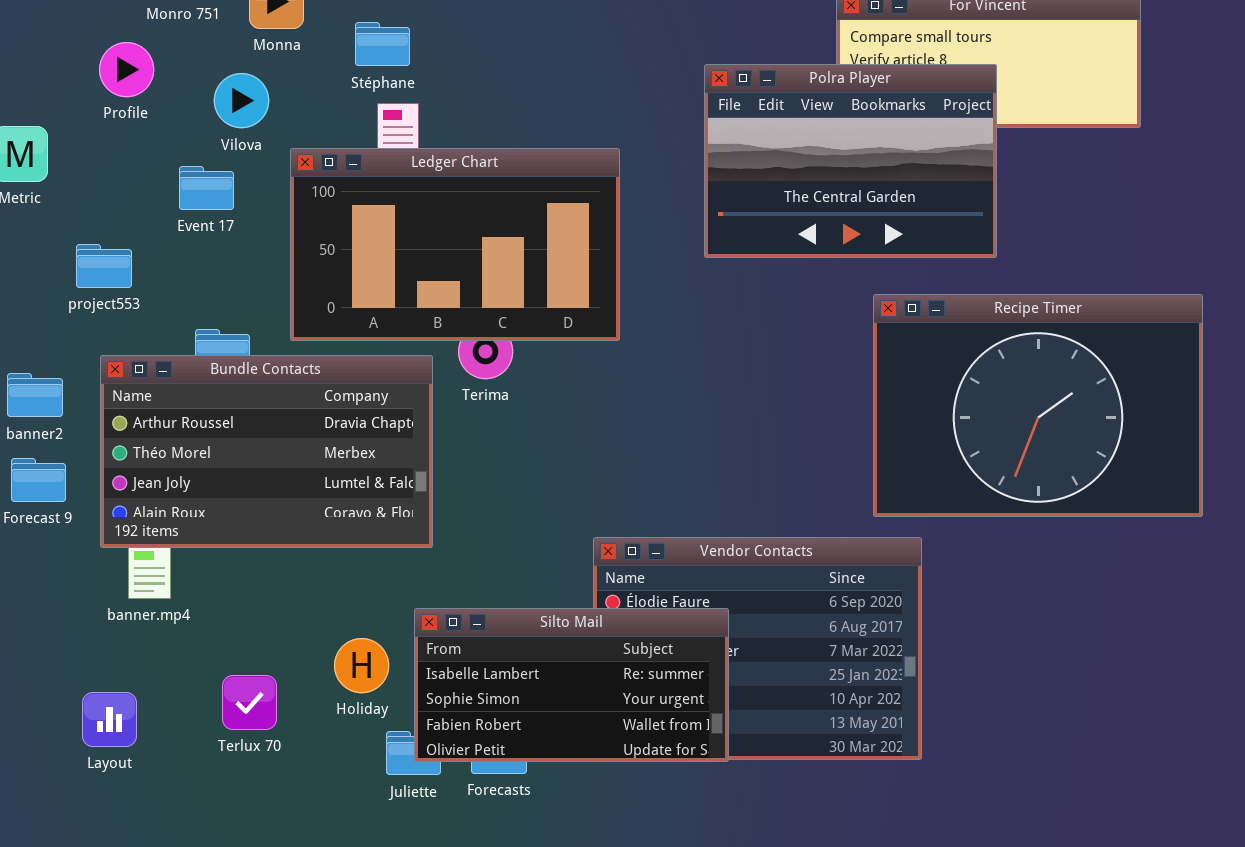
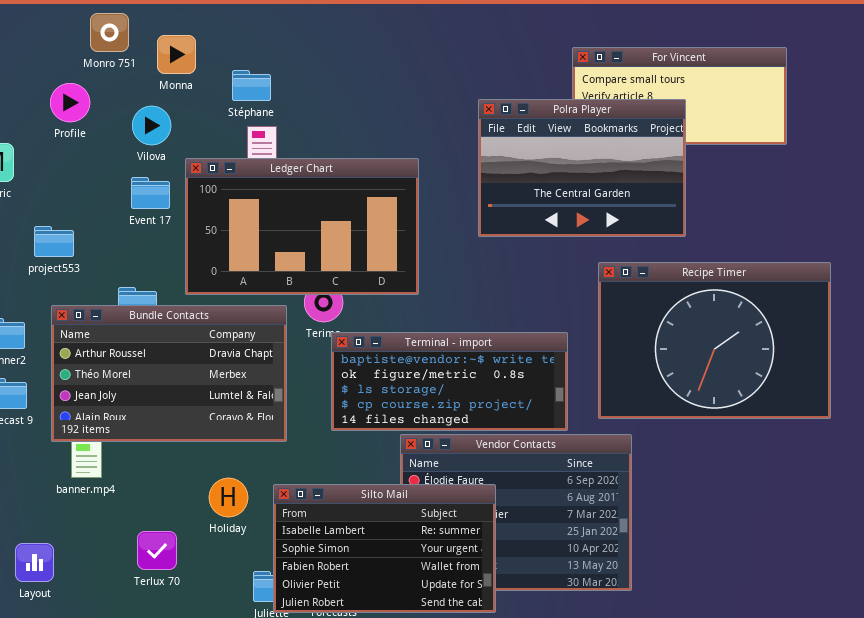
Event 17: [179,166,234,210] -> [131,177,170,209], moved
Terminal - import: none -> [331,332,568,431], opened
Silto Mail: [414,608,729,762] -> [273,484,496,613], resized
Holiday: [334,638,389,693] -> [209,478,248,517], moved
Layout: [82,692,137,747] -> [15,543,54,582], moved

